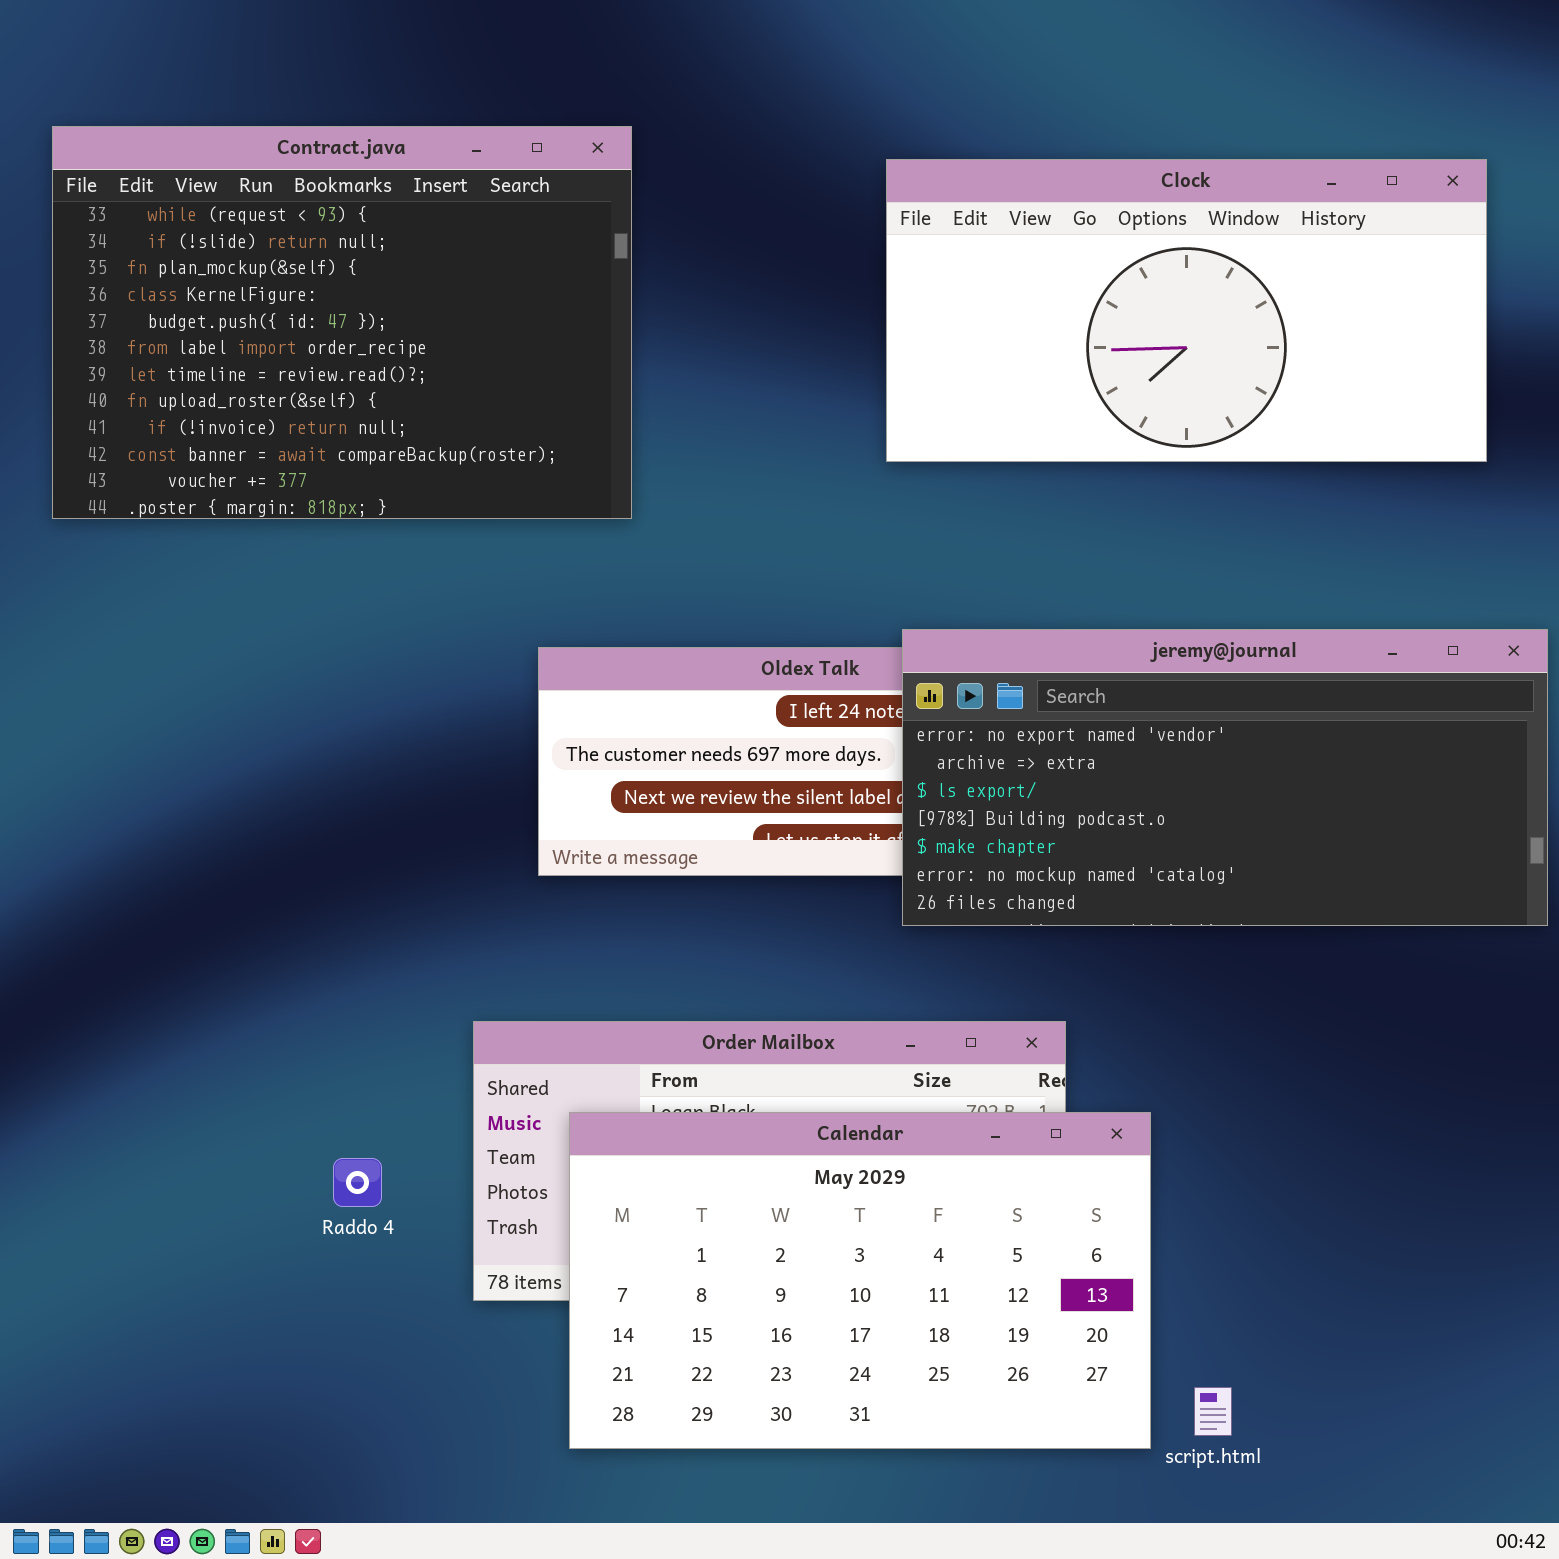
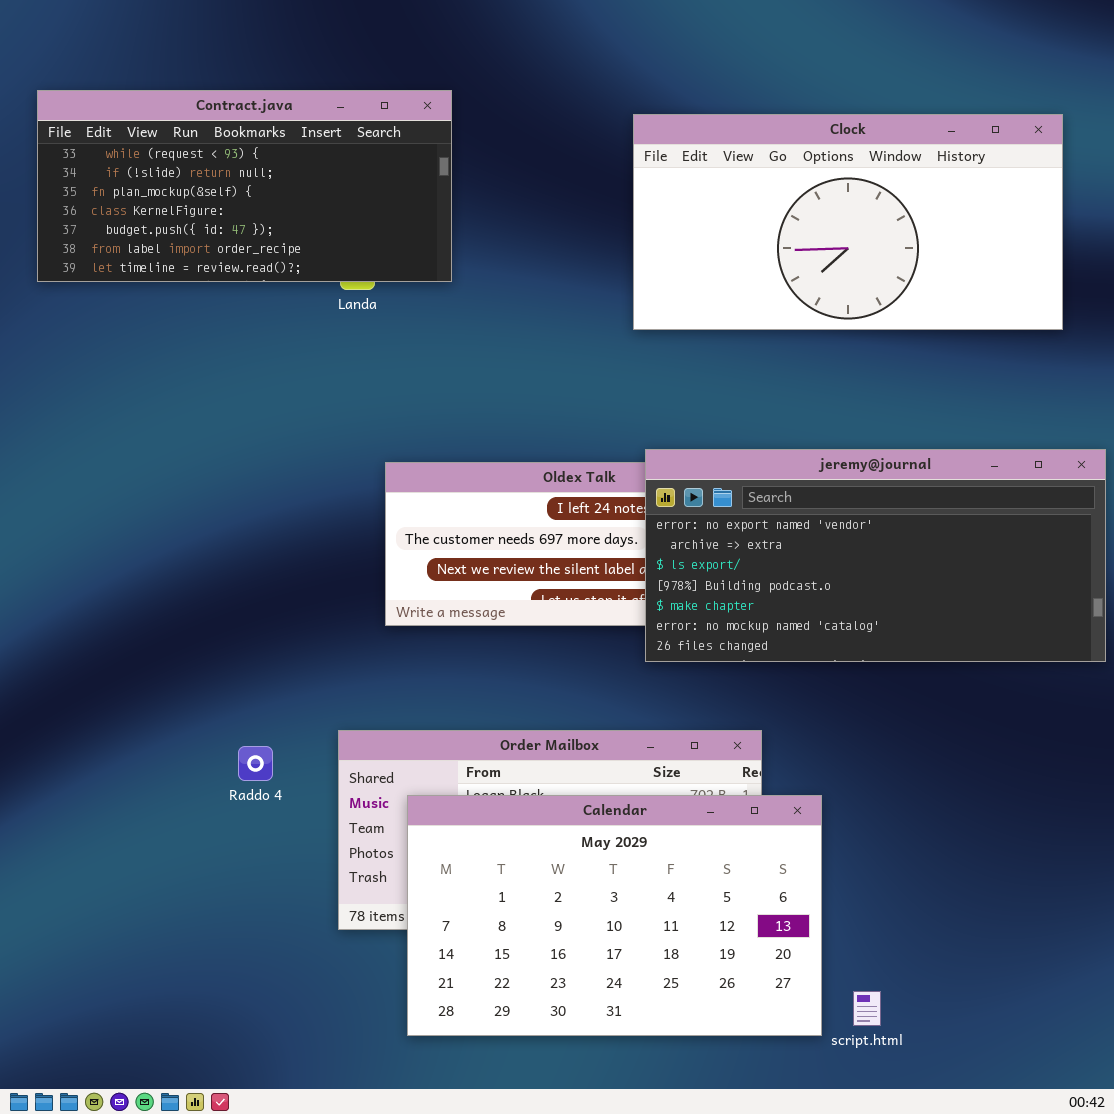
Contract.java: [52,126,632,519] -> [37,90,452,282], resized
Raddo 4: [333,1158,382,1207] -> [238,746,273,781], moved

